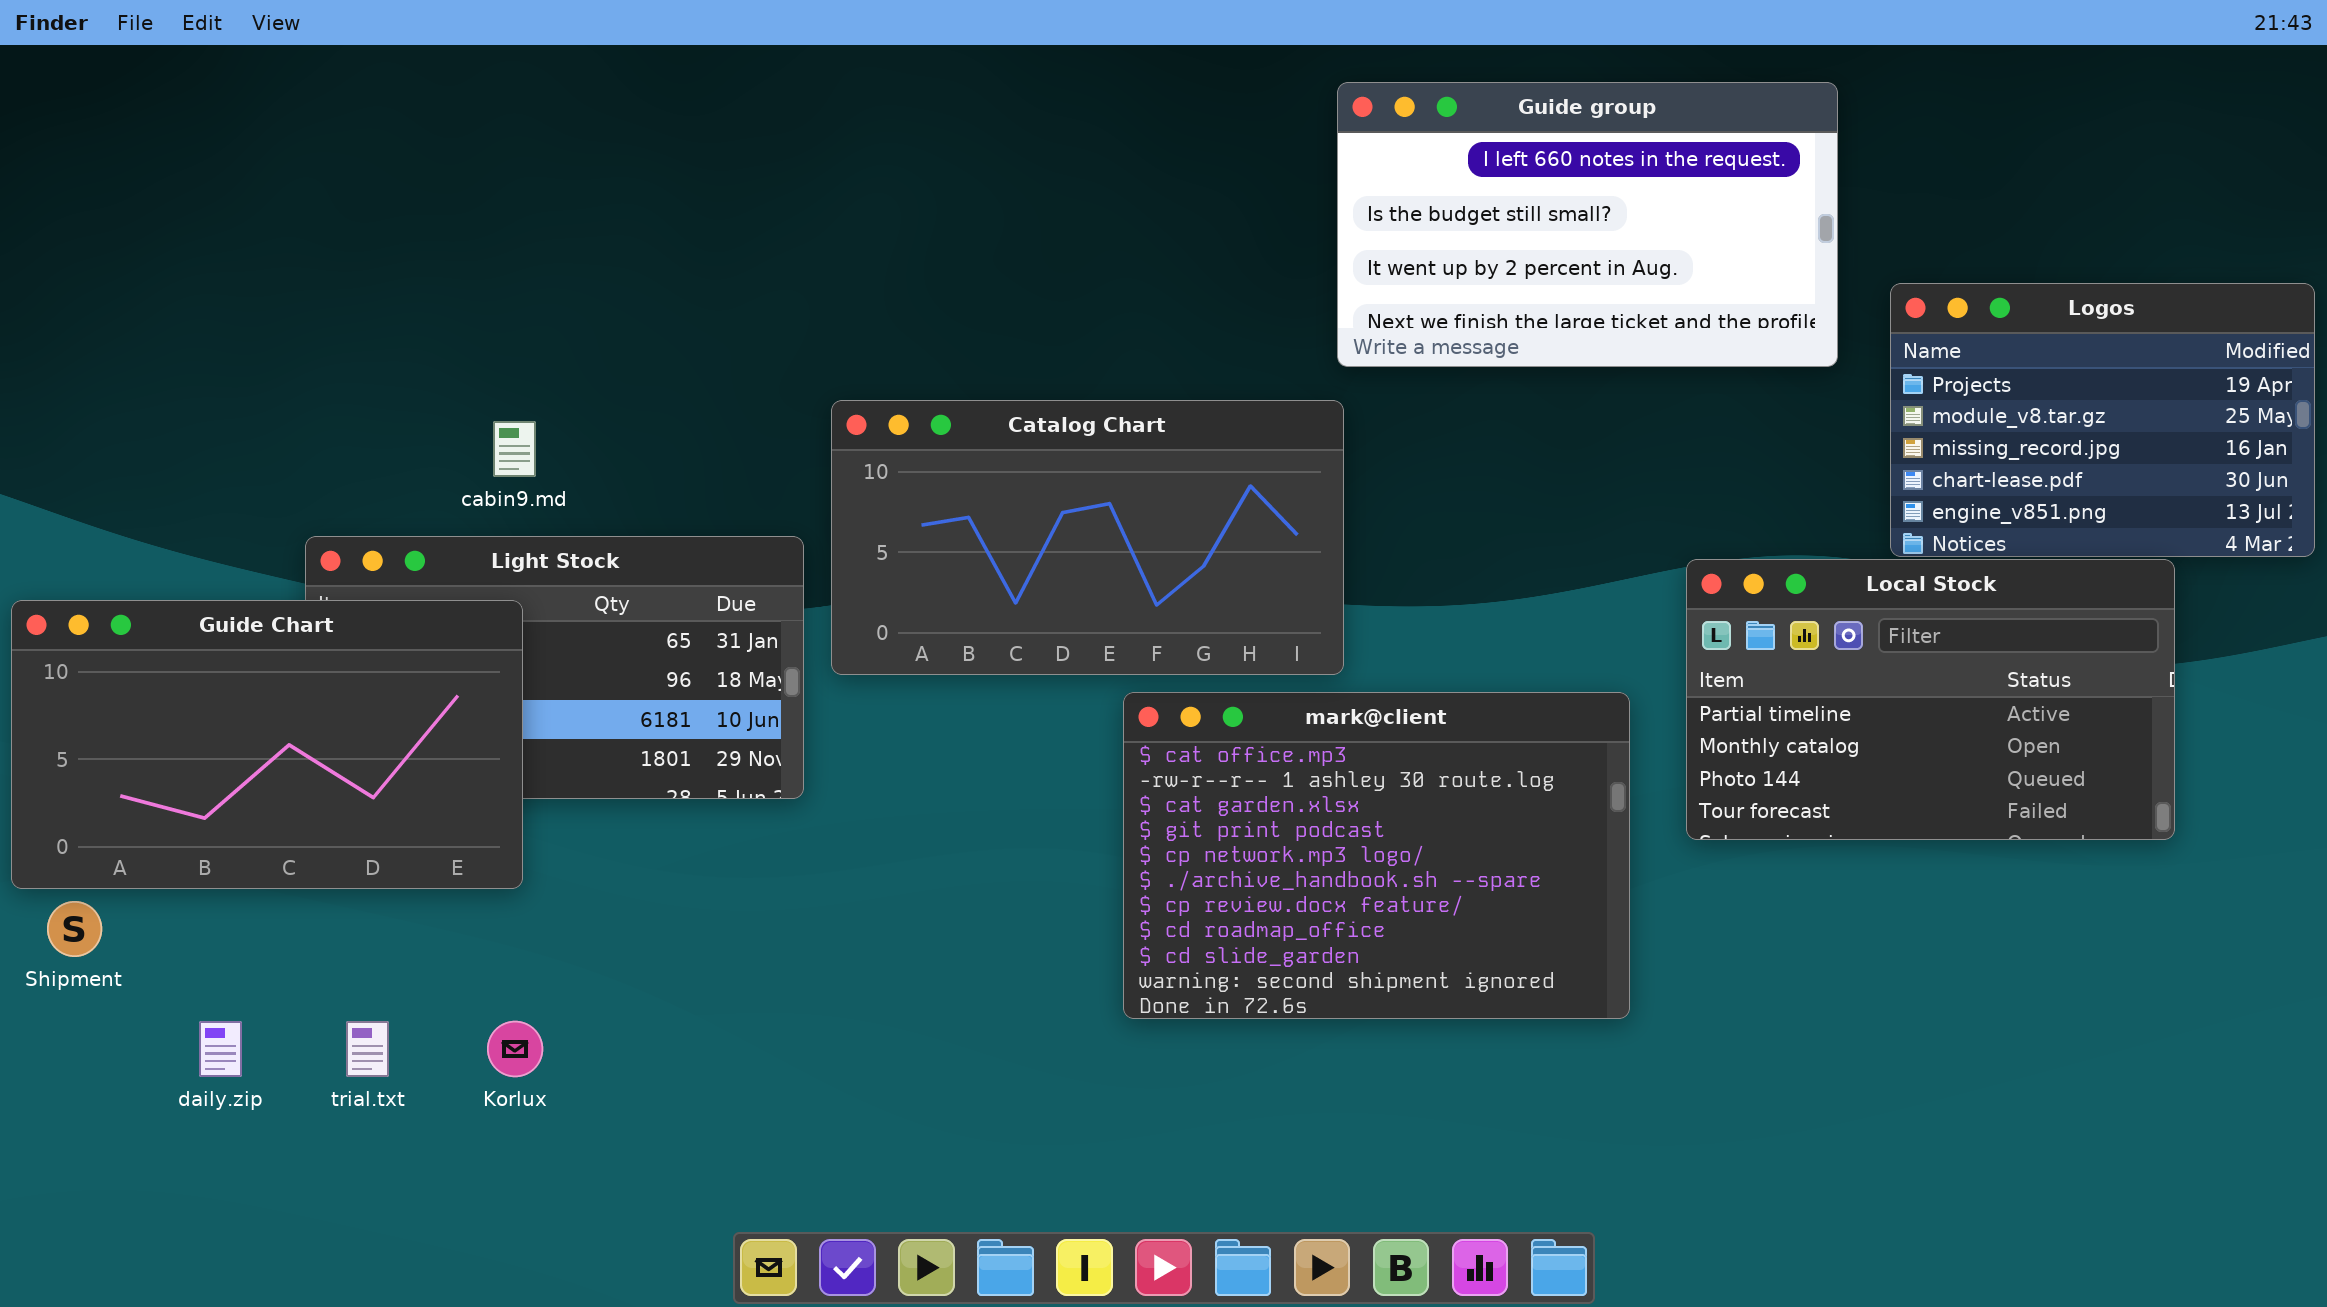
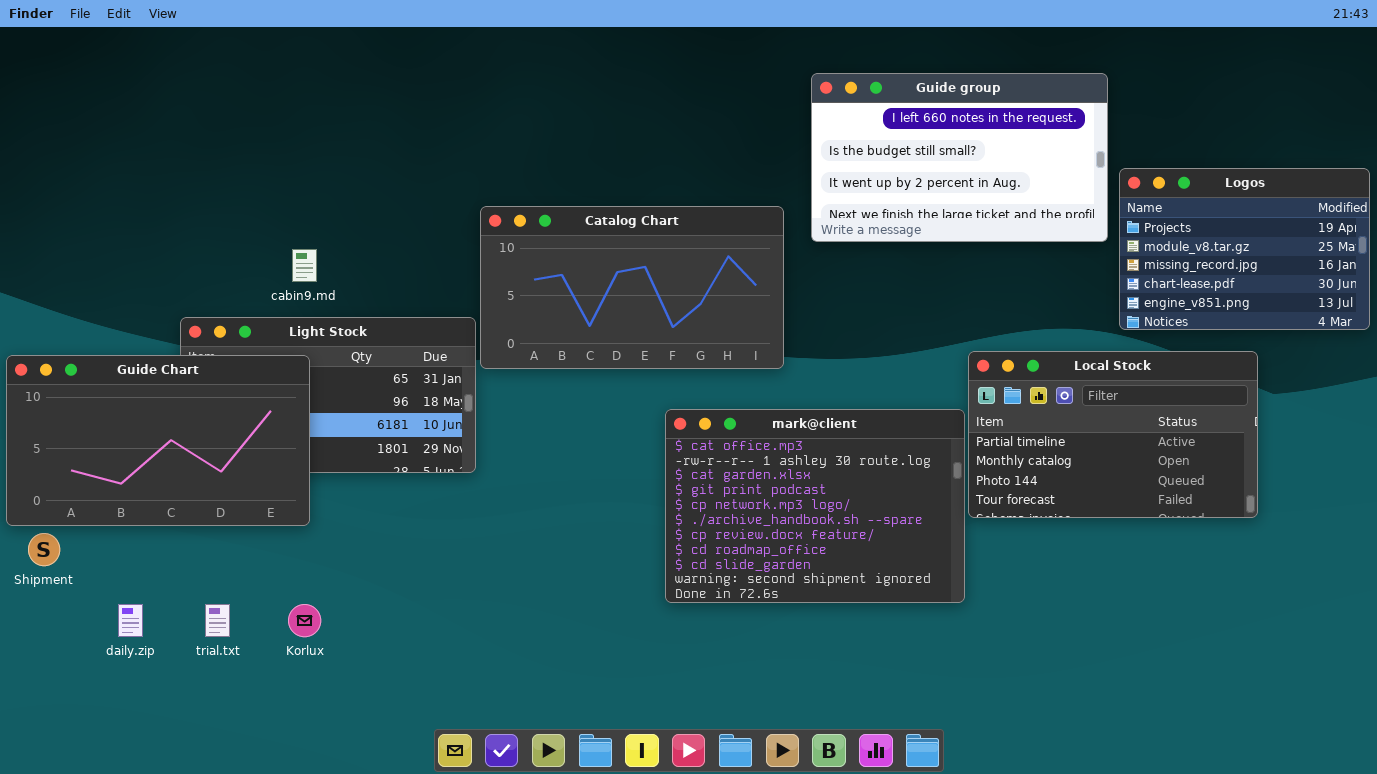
Guide group: [1337,82,1838,367] -> [811,73,1108,242], moved
Catalog Chart: [831,400,1344,675] -> [480,206,784,369], moved
Local Stock: [1686,559,2175,840] -> [968,351,1258,518], moved

